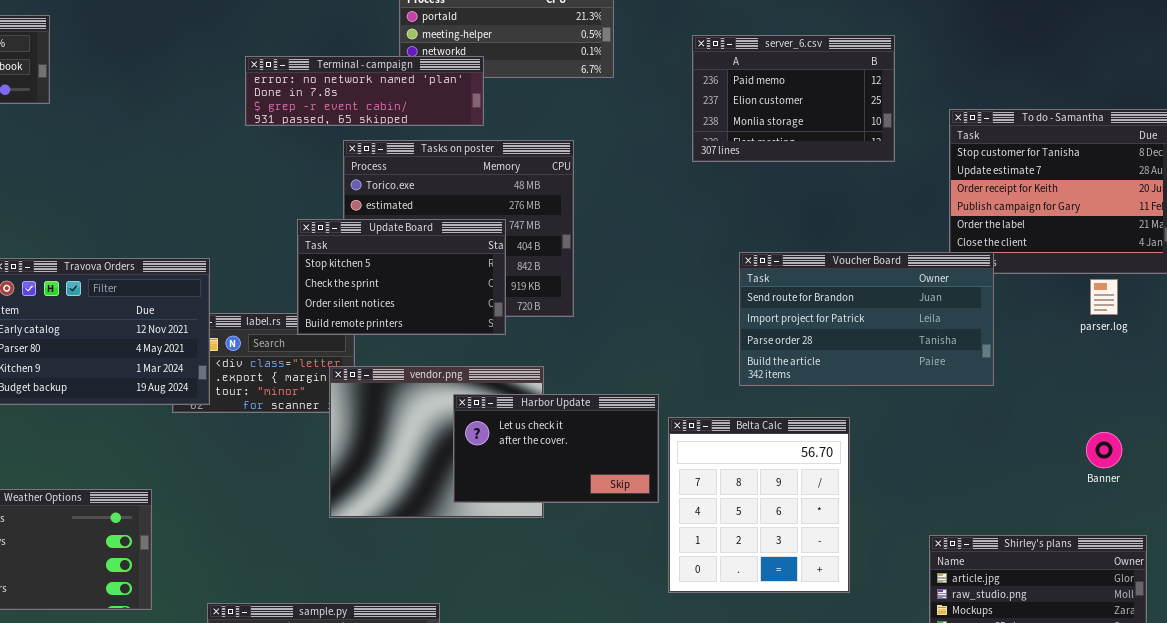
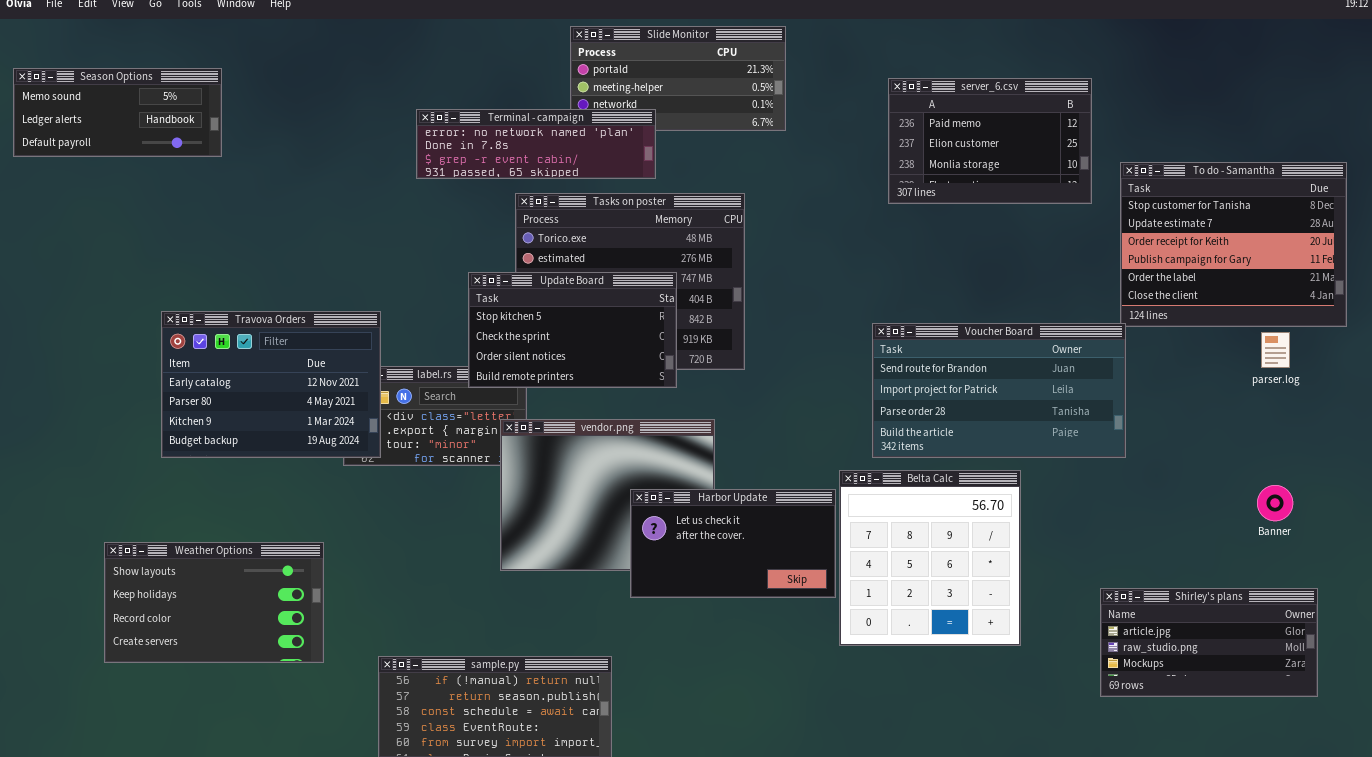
server_6.csv: [692,35,895,162] -> [888,78,1092,204], moved
Voucher Board: [739,252,994,386] -> [872,323,1126,458], moved
Harbor Update: [453,394,659,503] -> [630,489,836,598], moved

